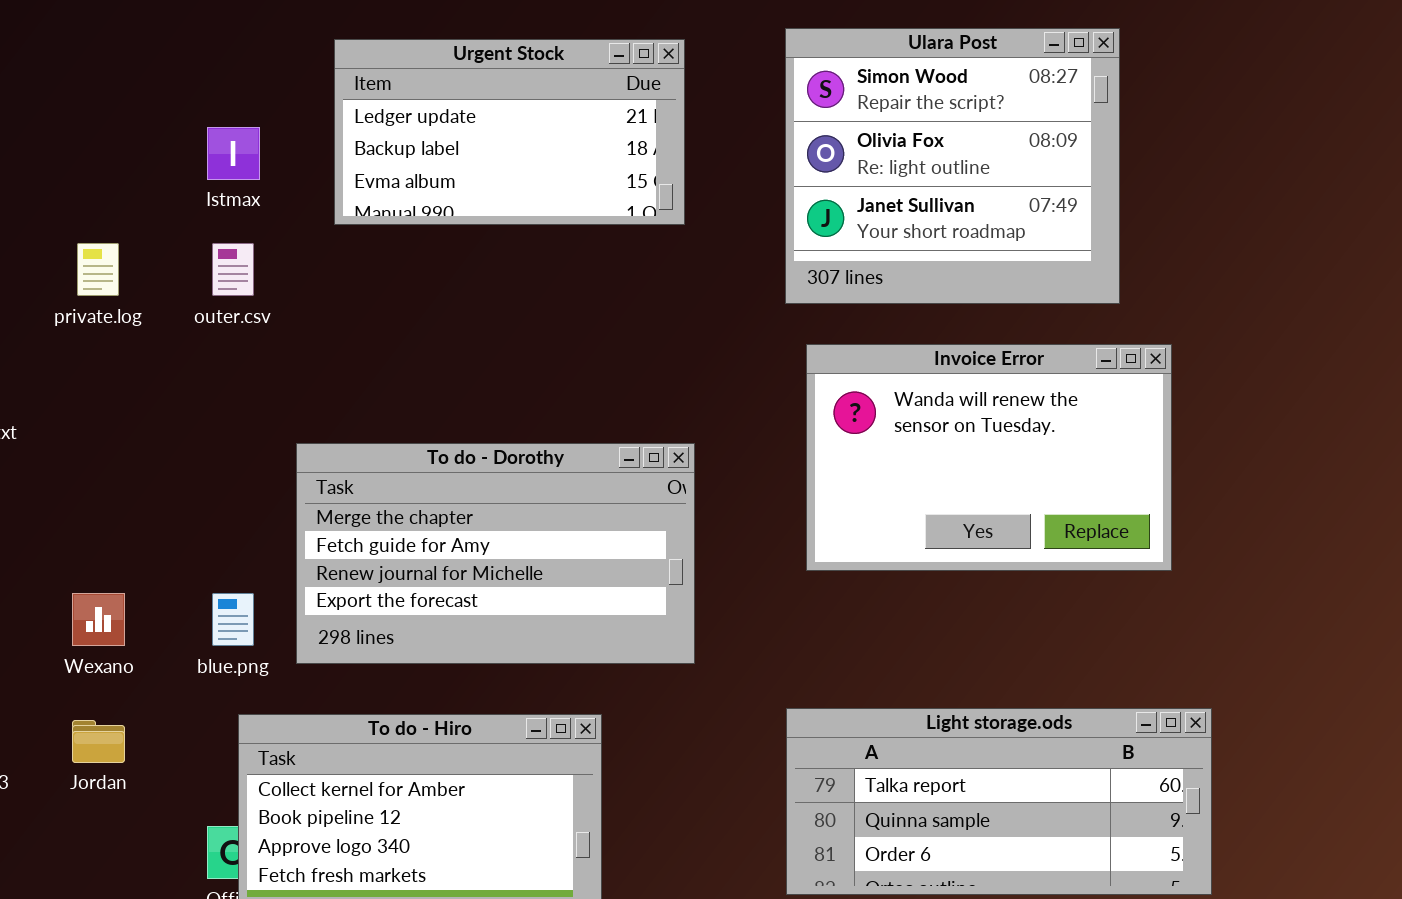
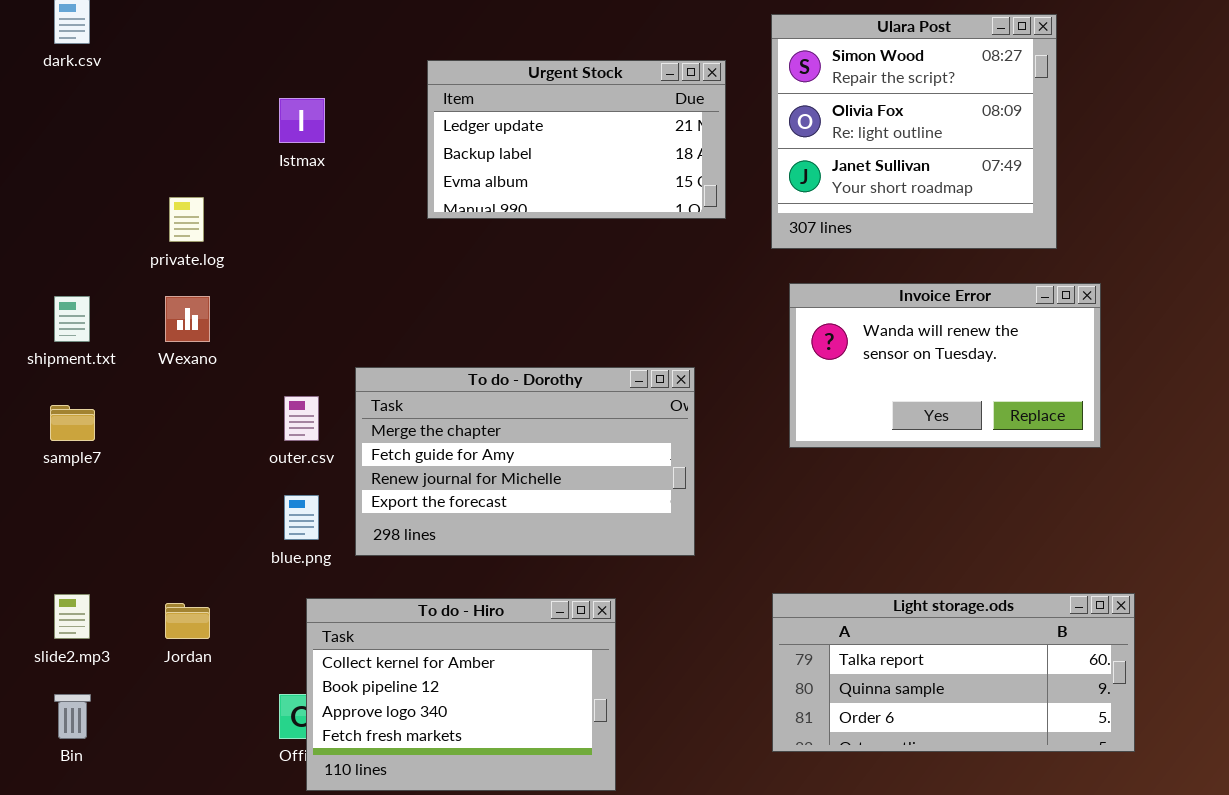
Urgent Stock: [334,39,685,225] -> [427,60,726,219], moved
outer.csv: [212,243,254,296] -> [284,396,319,441], moved
Invoice Error: [806,344,1172,571] -> [789,283,1101,448], resized
Wexano: [72,593,125,646] -> [165,296,210,342], moved

